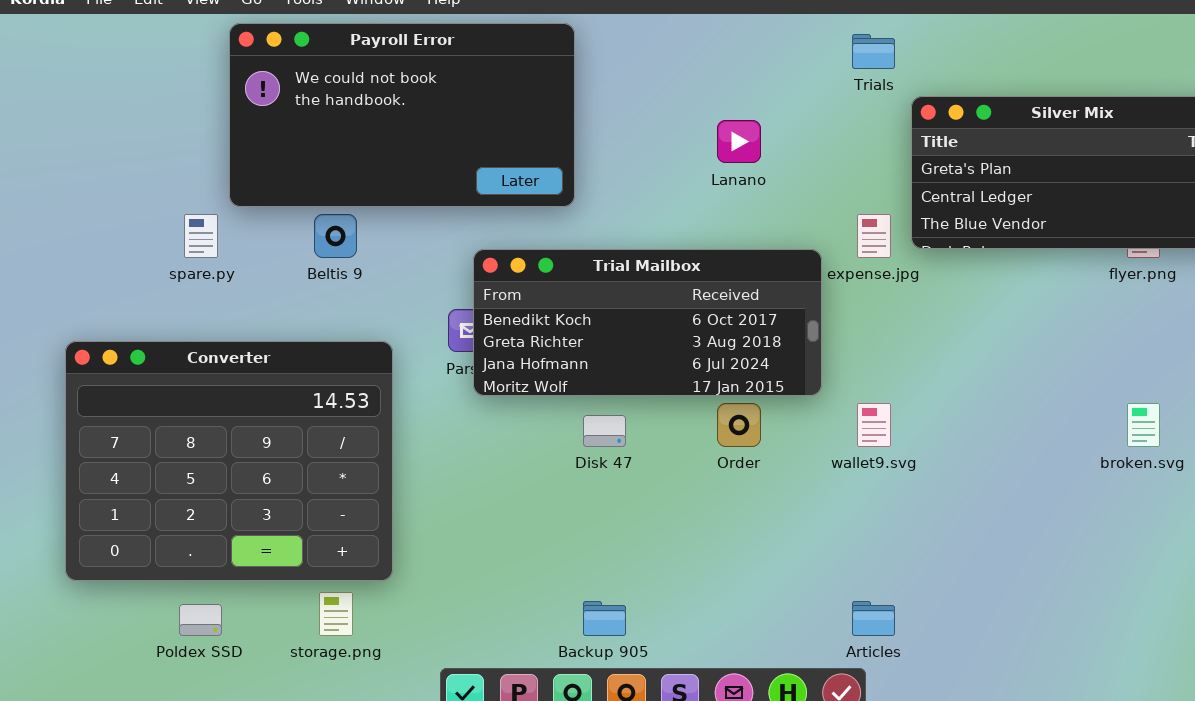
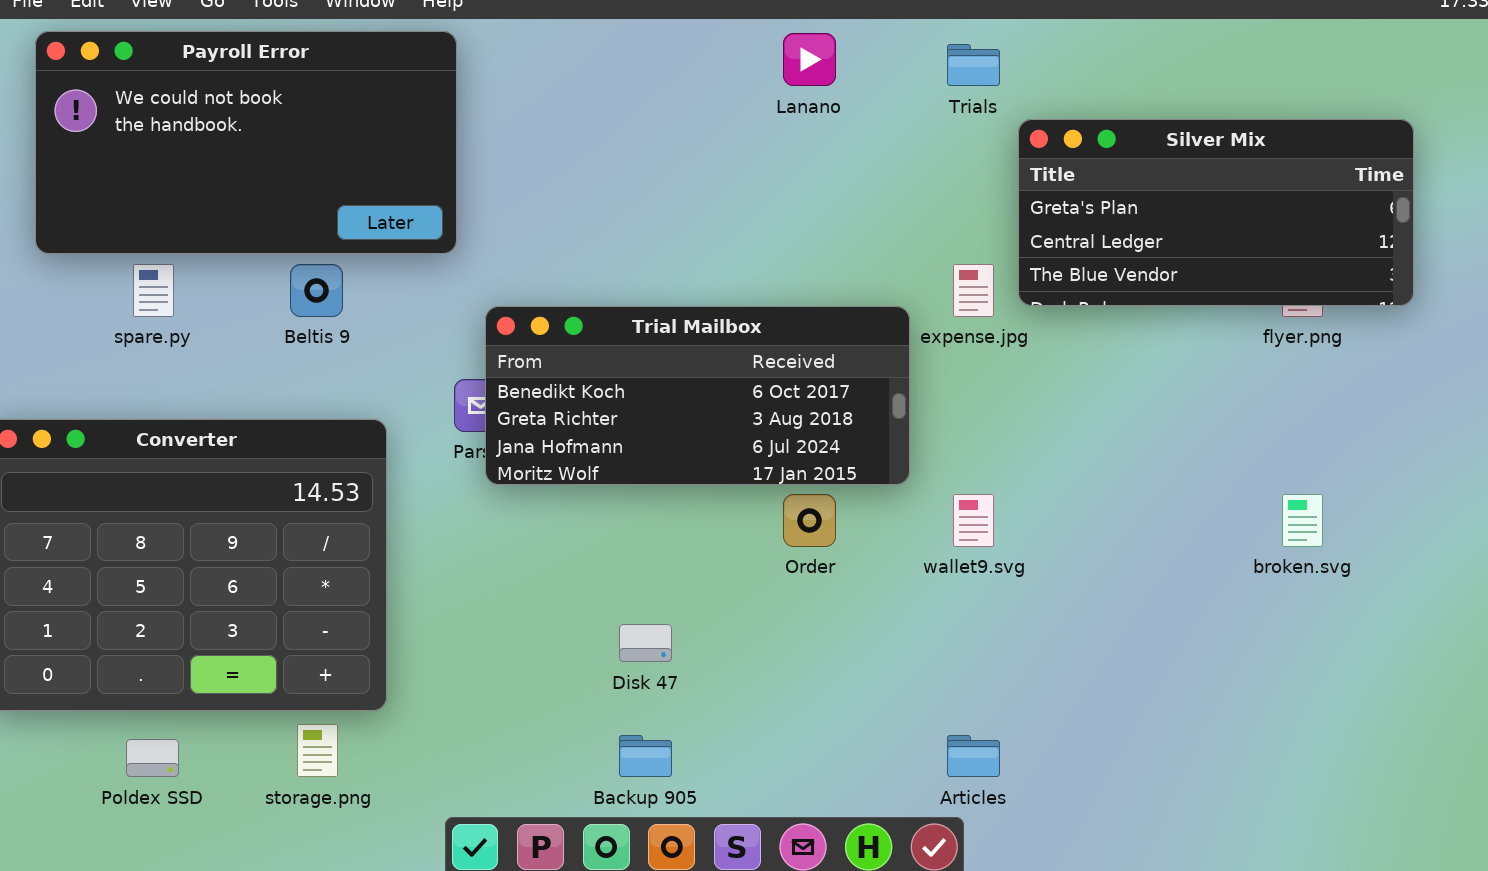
Payroll Error: [229,23,575,207] -> [35,31,457,254], moved
Lanano: [717,120,761,163] -> [783,33,836,86], moved
Disk 47: [583,415,626,447] -> [619,624,672,662], moved

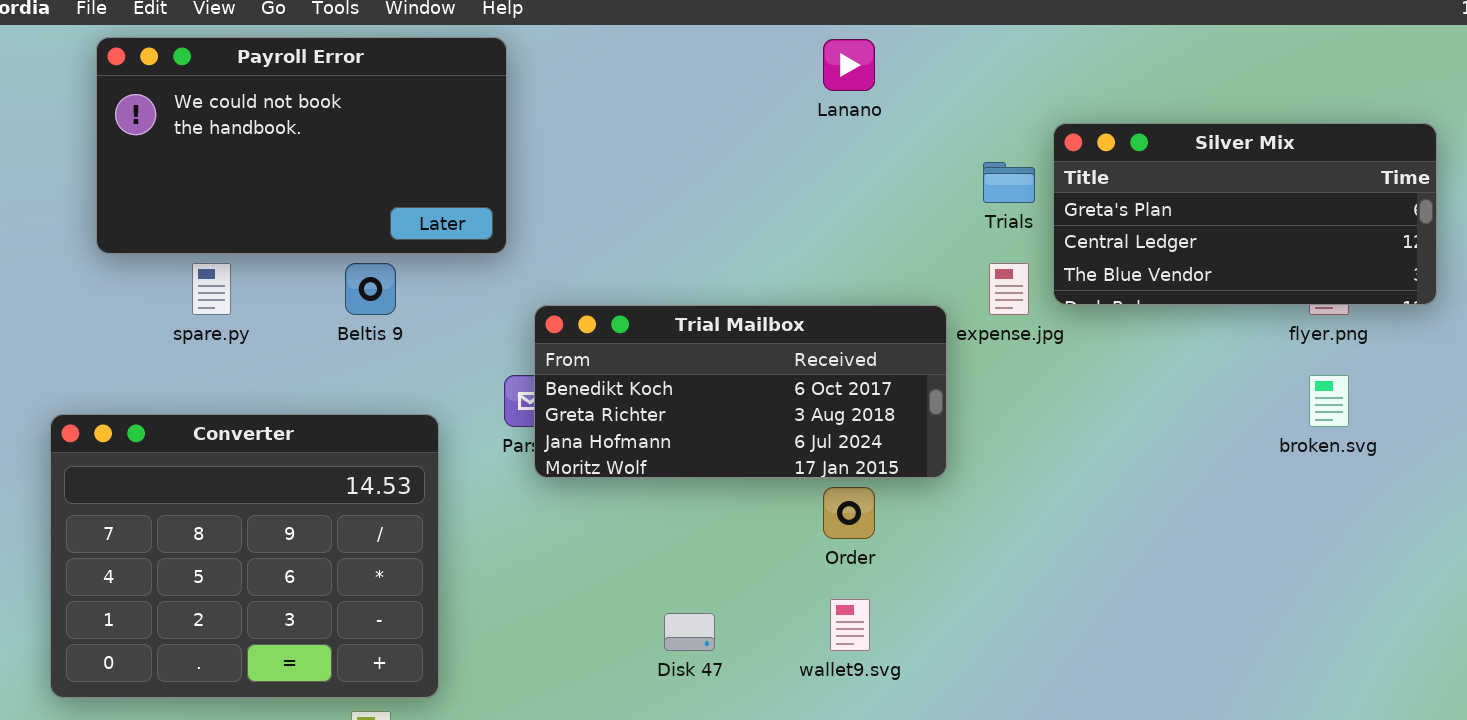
Trials: [947,44,1000,86] -> [983,162,1035,203], moved
wallet9.svg: [953,494,994,547] -> [830,599,870,651], moved
broken.svg: [1282,494,1323,547] -> [1309,375,1349,427], moved

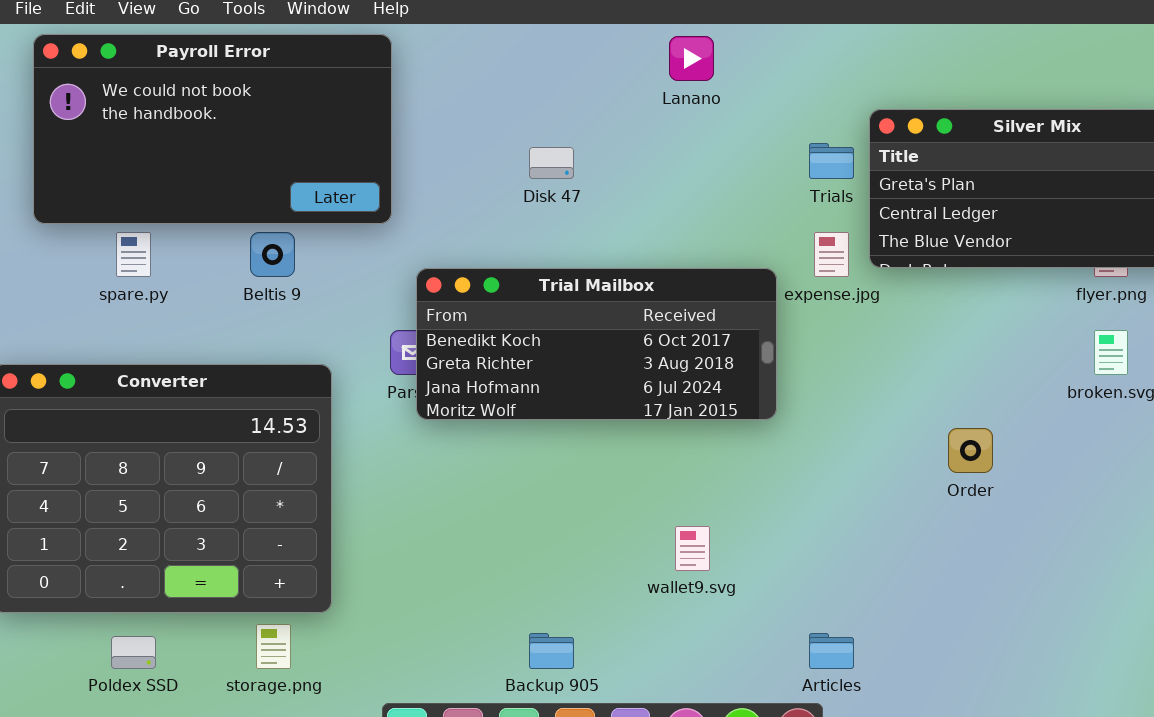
Order: [823,487,875,539] -> [948,428,993,473], moved
Disk 47: [664,613,715,651] -> [529,147,574,179], moved

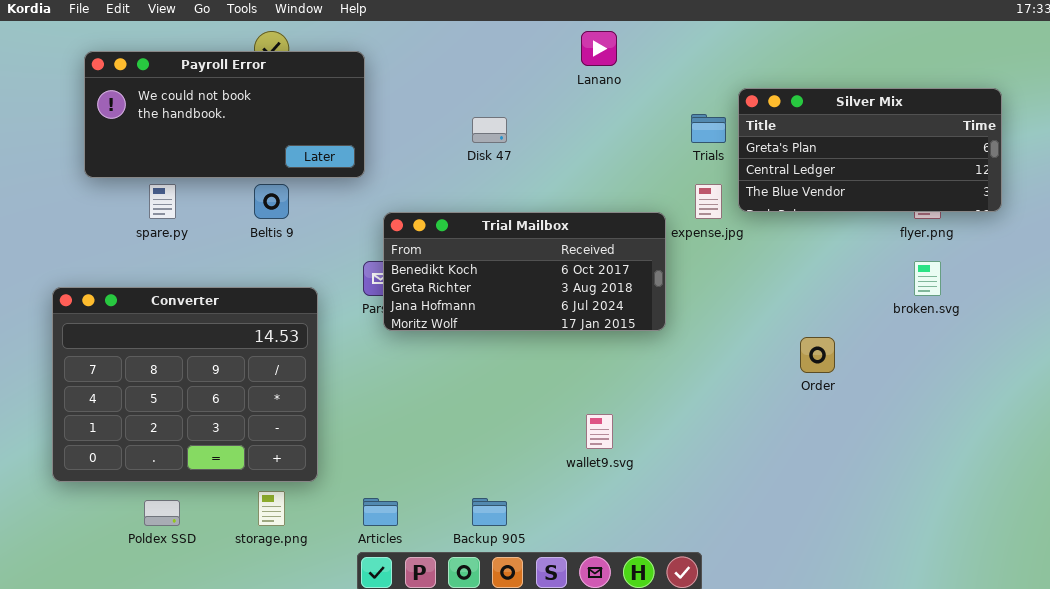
Payroll Error: [33,34,392,224] -> [84,51,365,178], resized
Articles: [809,633,854,669] -> [363,498,398,526], moved

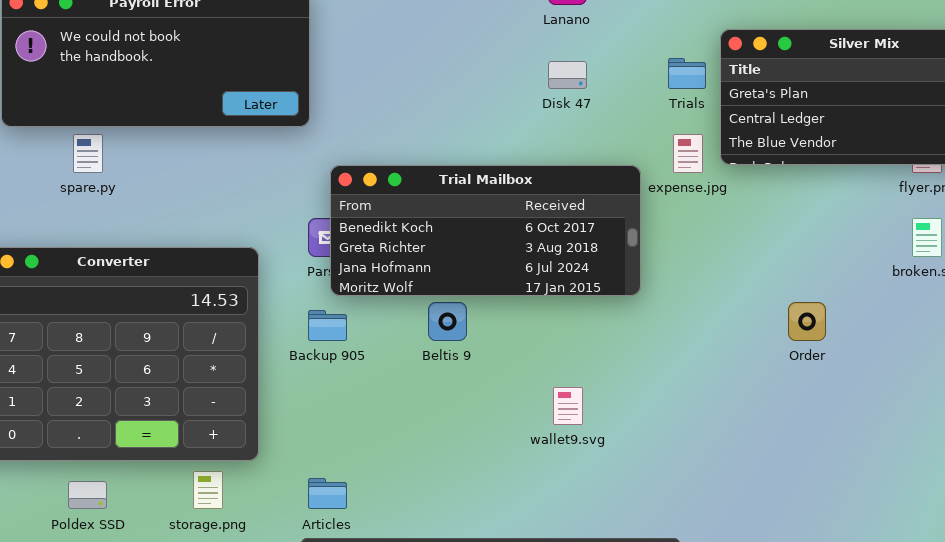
Disk 47: [472,117,507,143] -> [548,61,587,89], moved
Beltis 9: [254,184,289,219] -> [428,302,467,341], moved
Backup 905: [472,498,507,526] -> [308,310,347,341], moved

